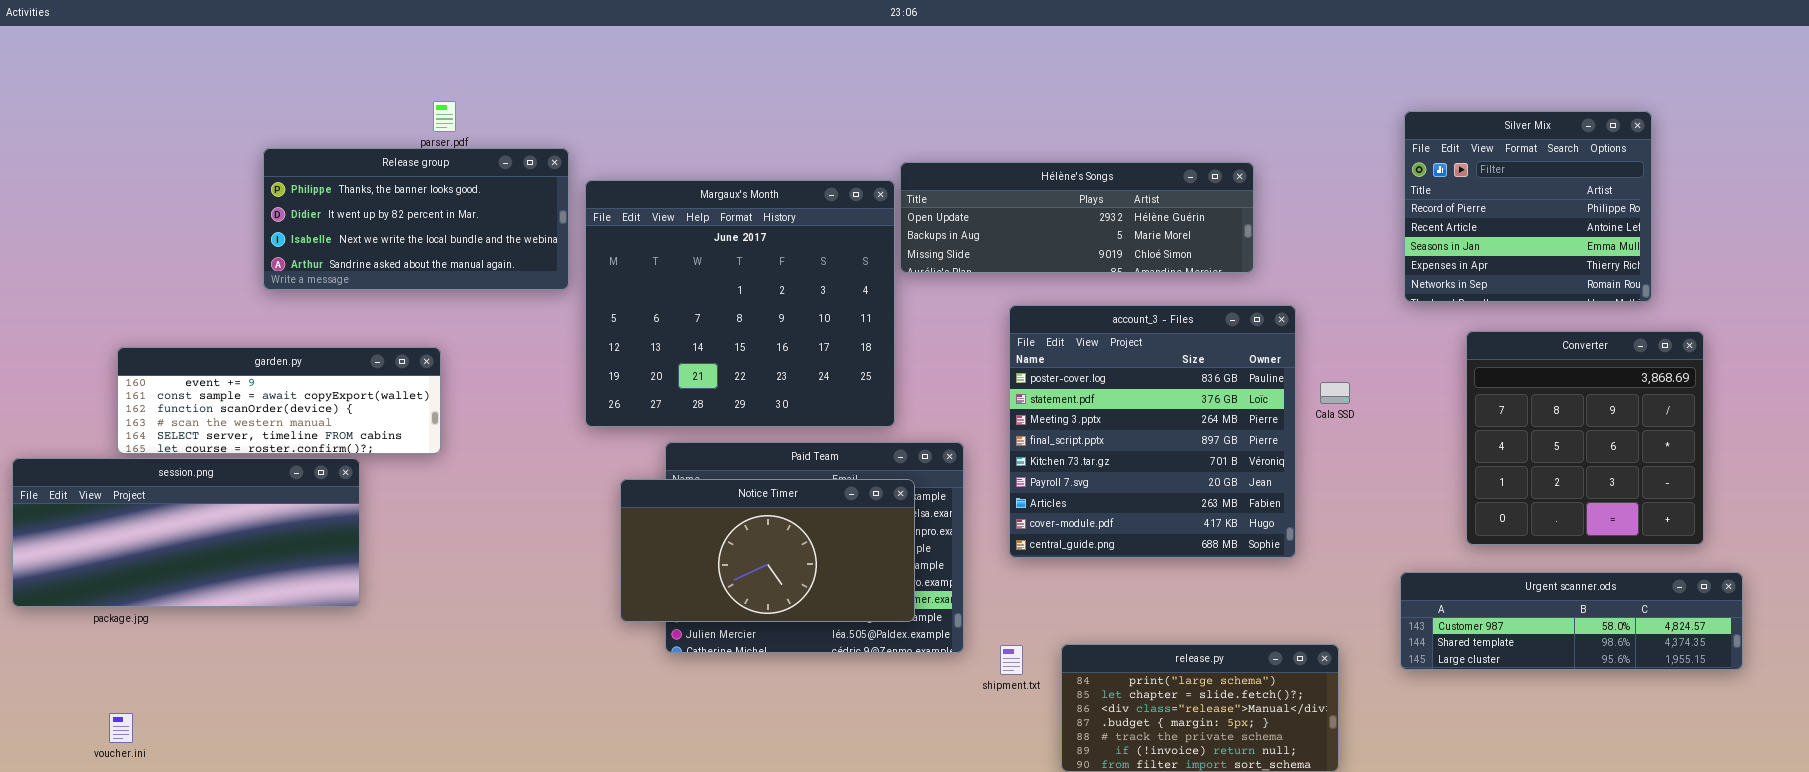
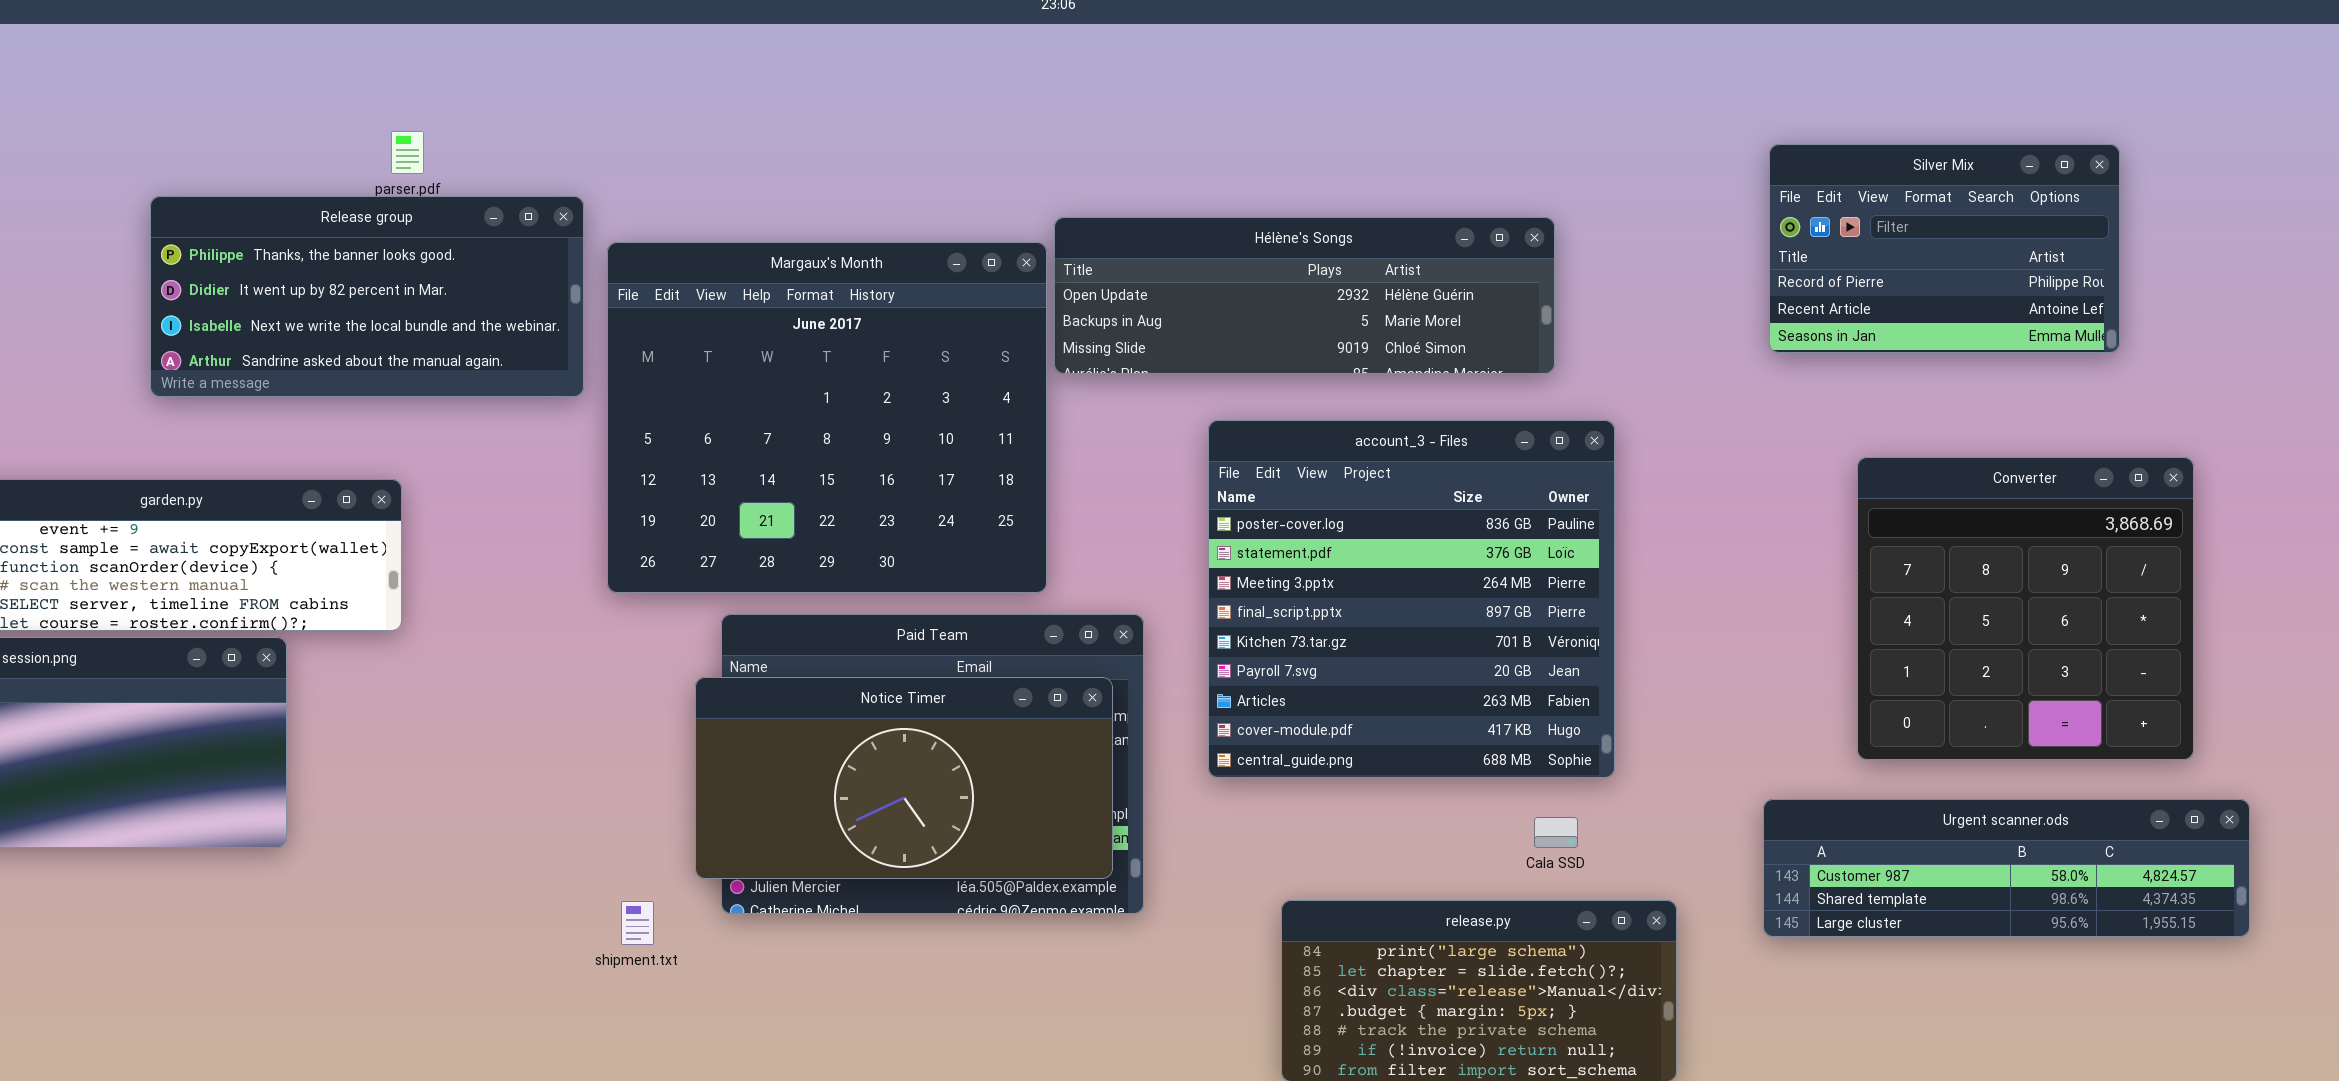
Silver Mix: [1404,111,1652,302] -> [1769,144,2120,353], resized
Cala SSD: [1320,382,1350,404] -> [1534,817,1578,848], moved
Notice Timer: [620,479,915,622] -> [695,677,1113,879], moved
shipment.txt: [1000,645,1023,675] -> [621,901,654,945], moved

